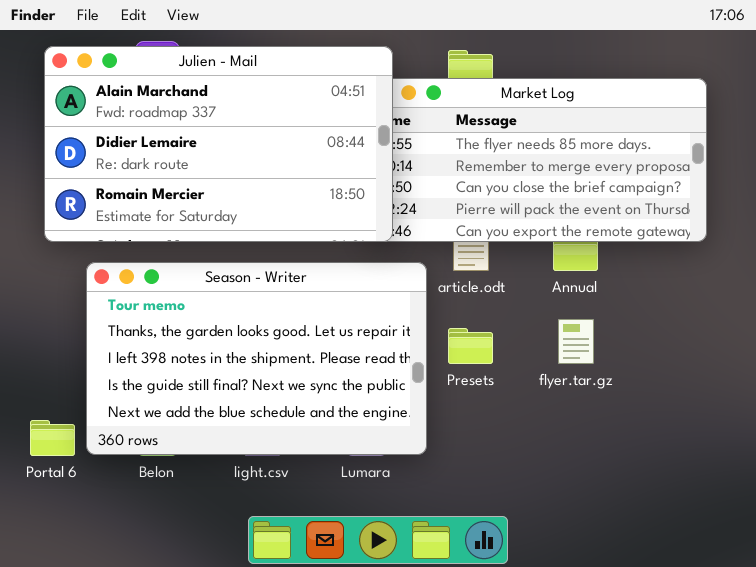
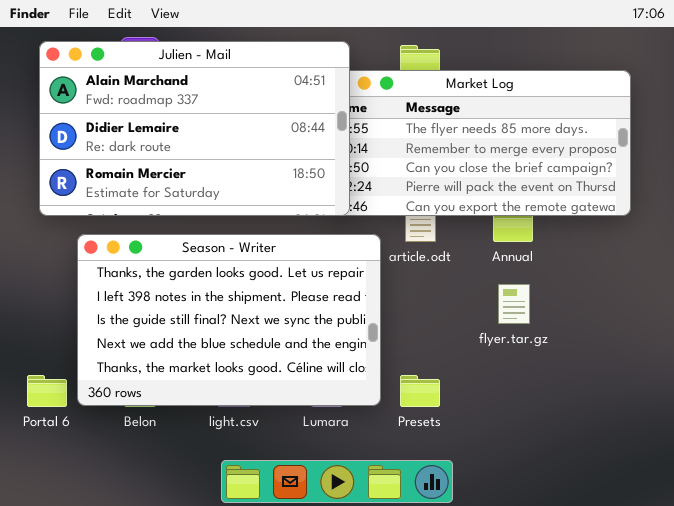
Season - Writer: [86,262,427,455] -> [77,234,381,406], scrolled down 1 row
Presets: [448,328,493,364] -> [400,375,440,407], moved

